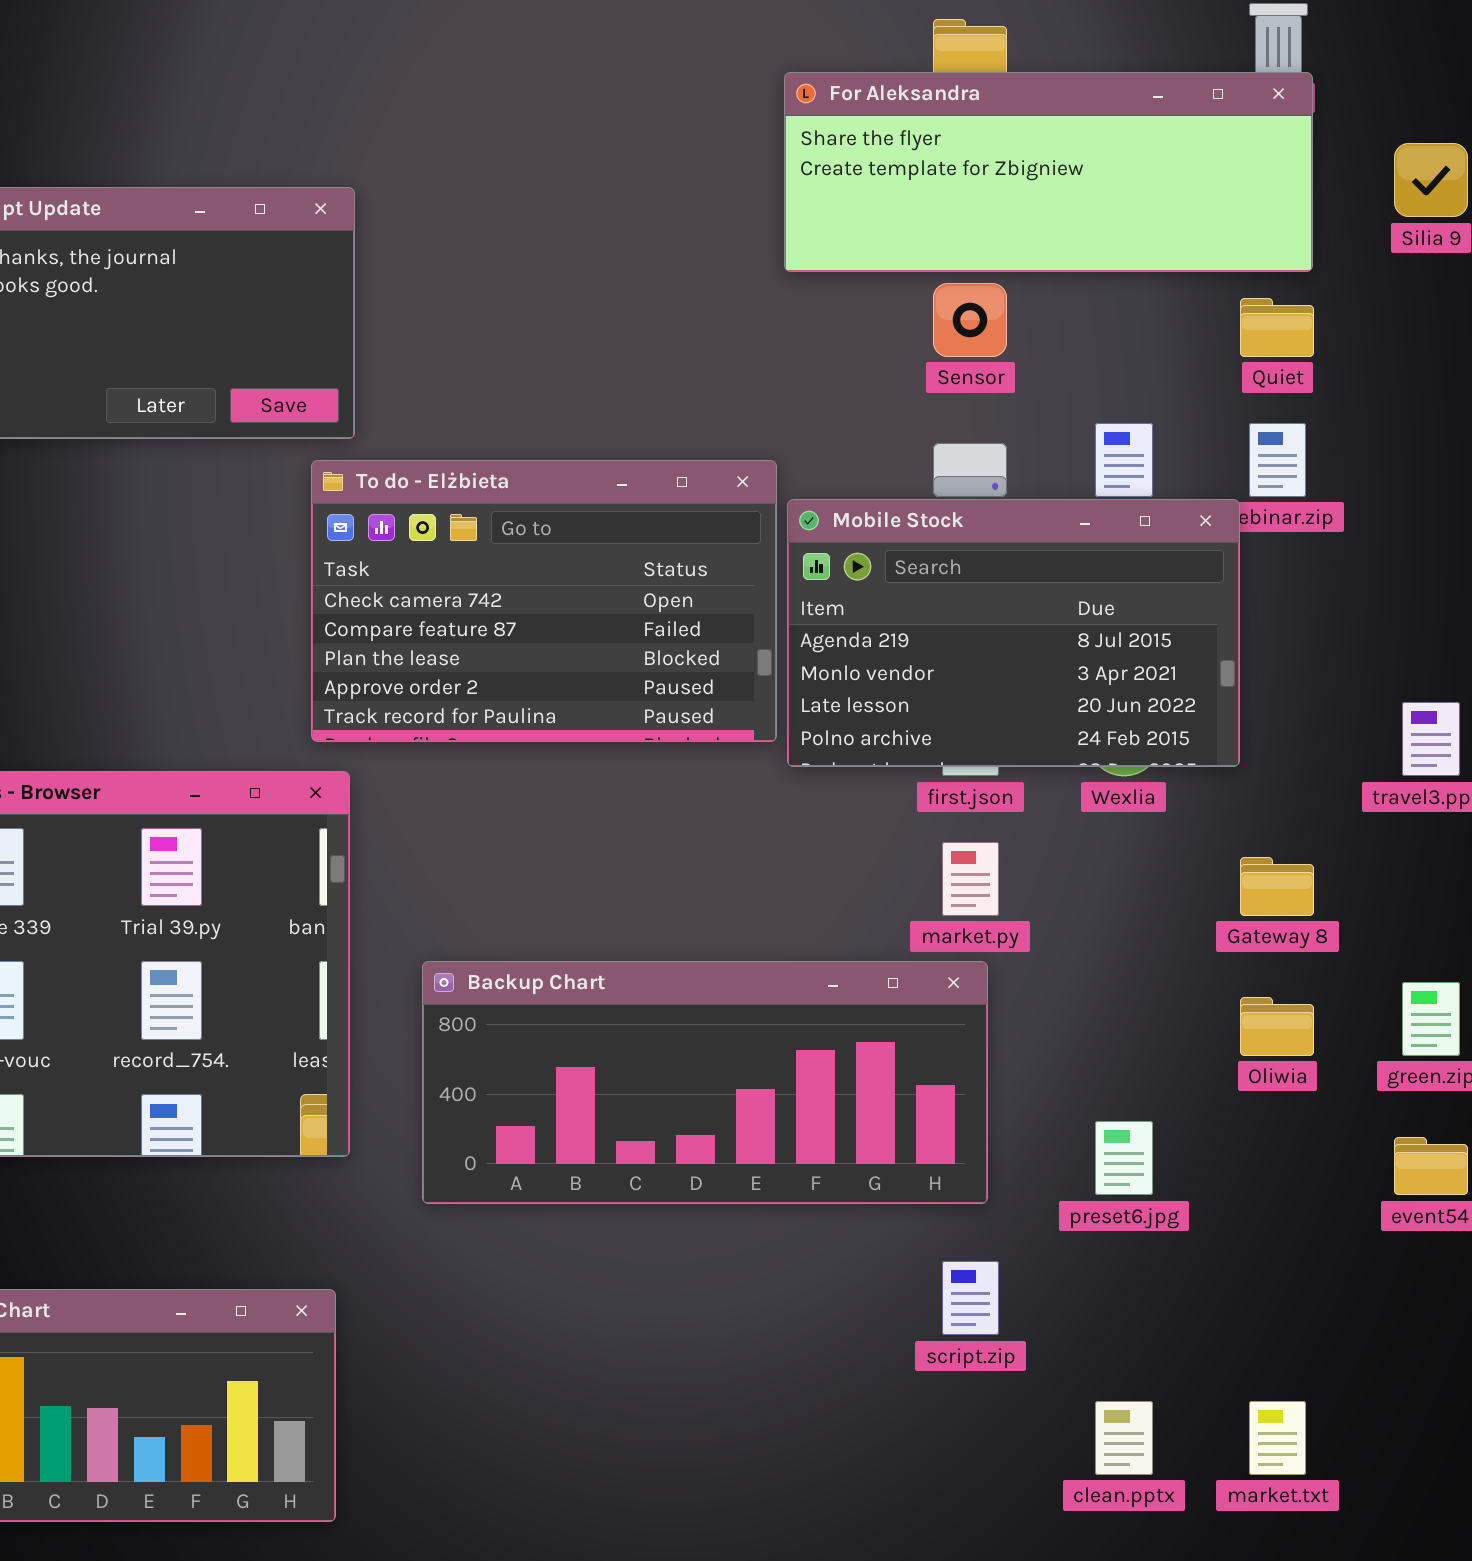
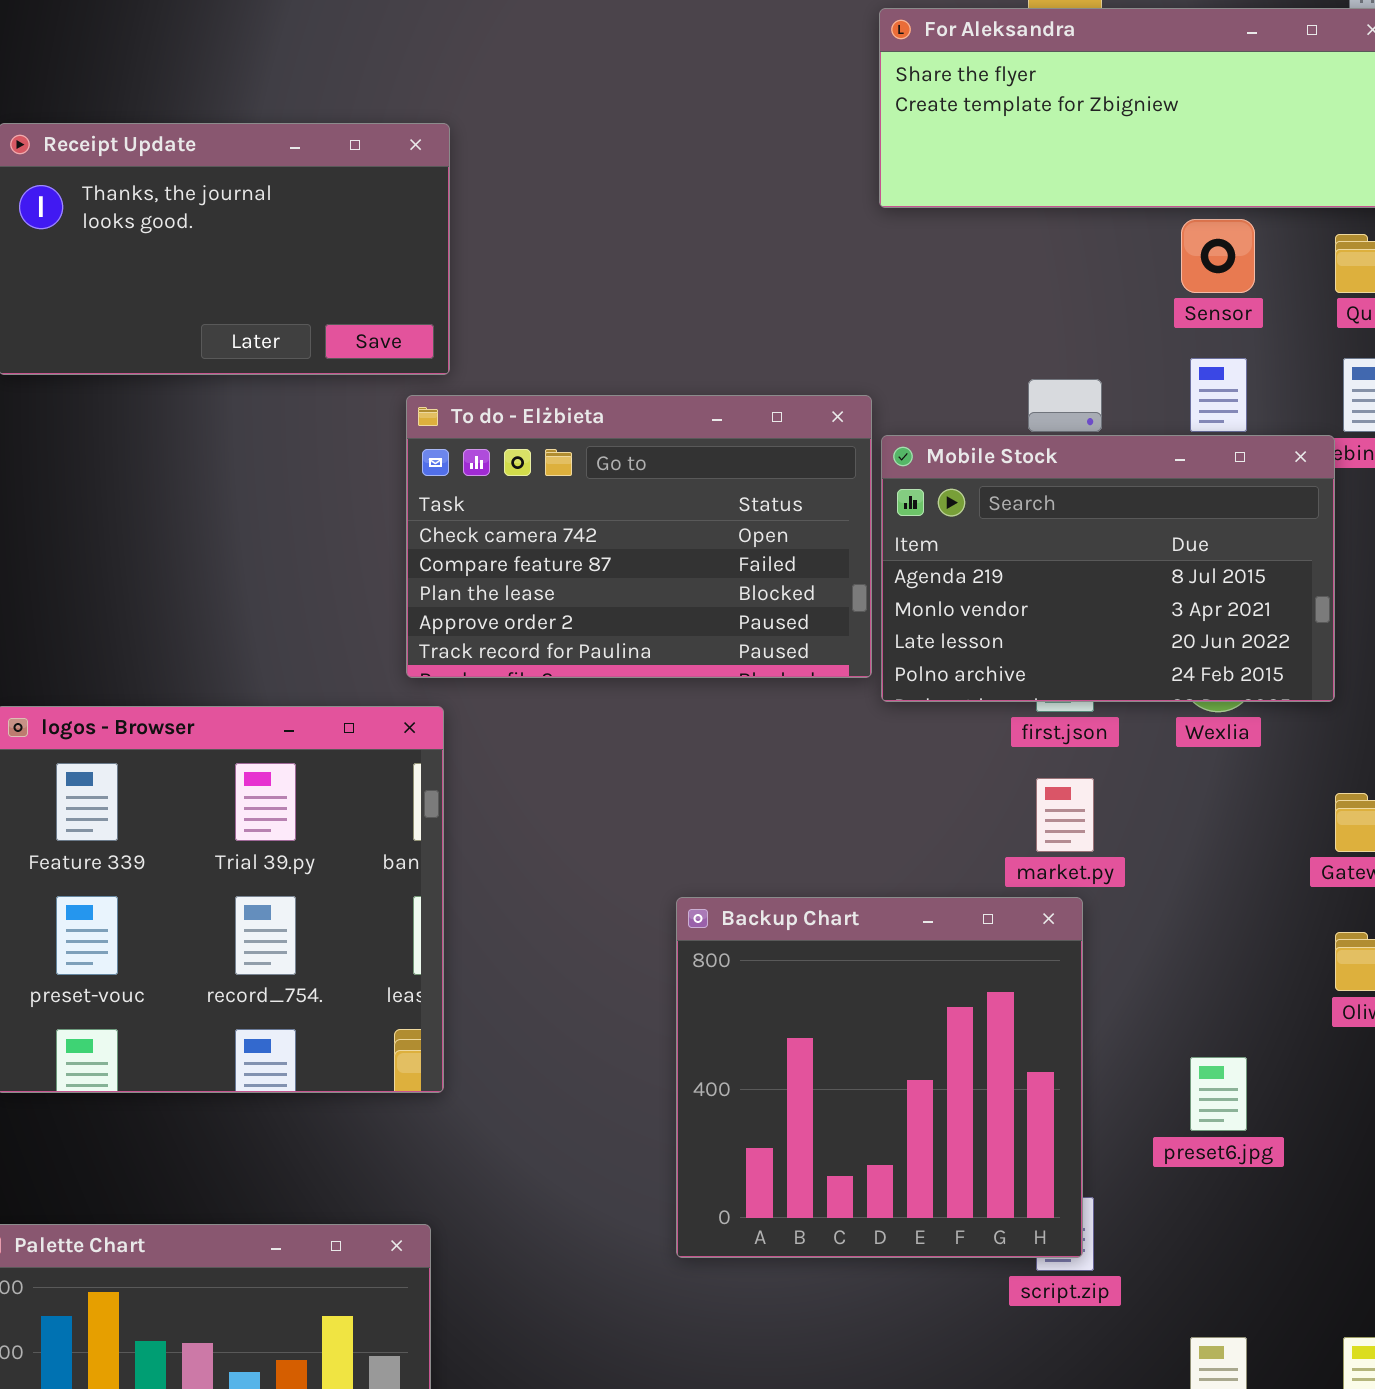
Sensor: [933,283,1007,357] -> [1181,219,1255,293], moved
Backup Chart: [422,961,988,1204] -> [676,897,1083,1258], resized

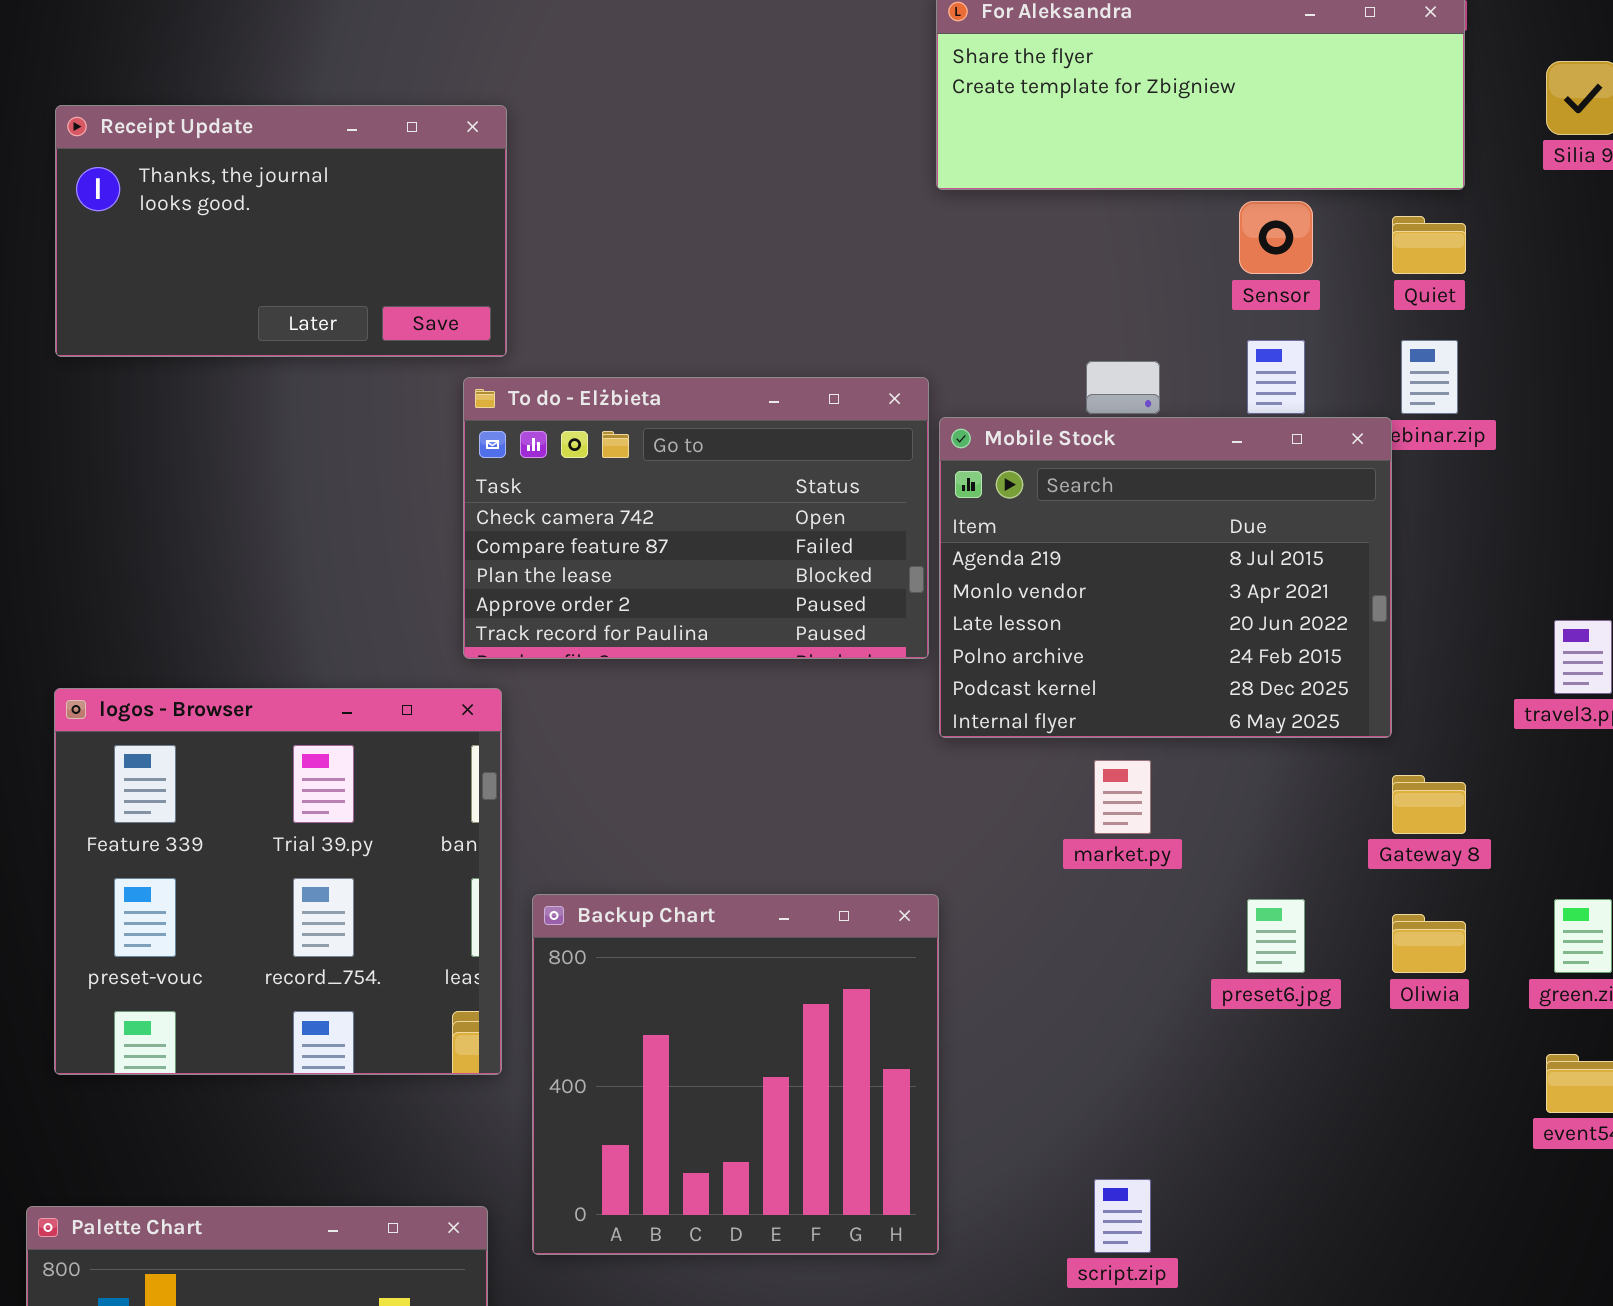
Mobile Stock: [881,435,1335,702] -> [939,417,1392,738], resized
Backup Chart: [676,897,1083,1258] -> [532,894,939,1255], moved
preset6.jpg: [1190,1057,1247,1131] -> [1247,899,1305,973], moved

